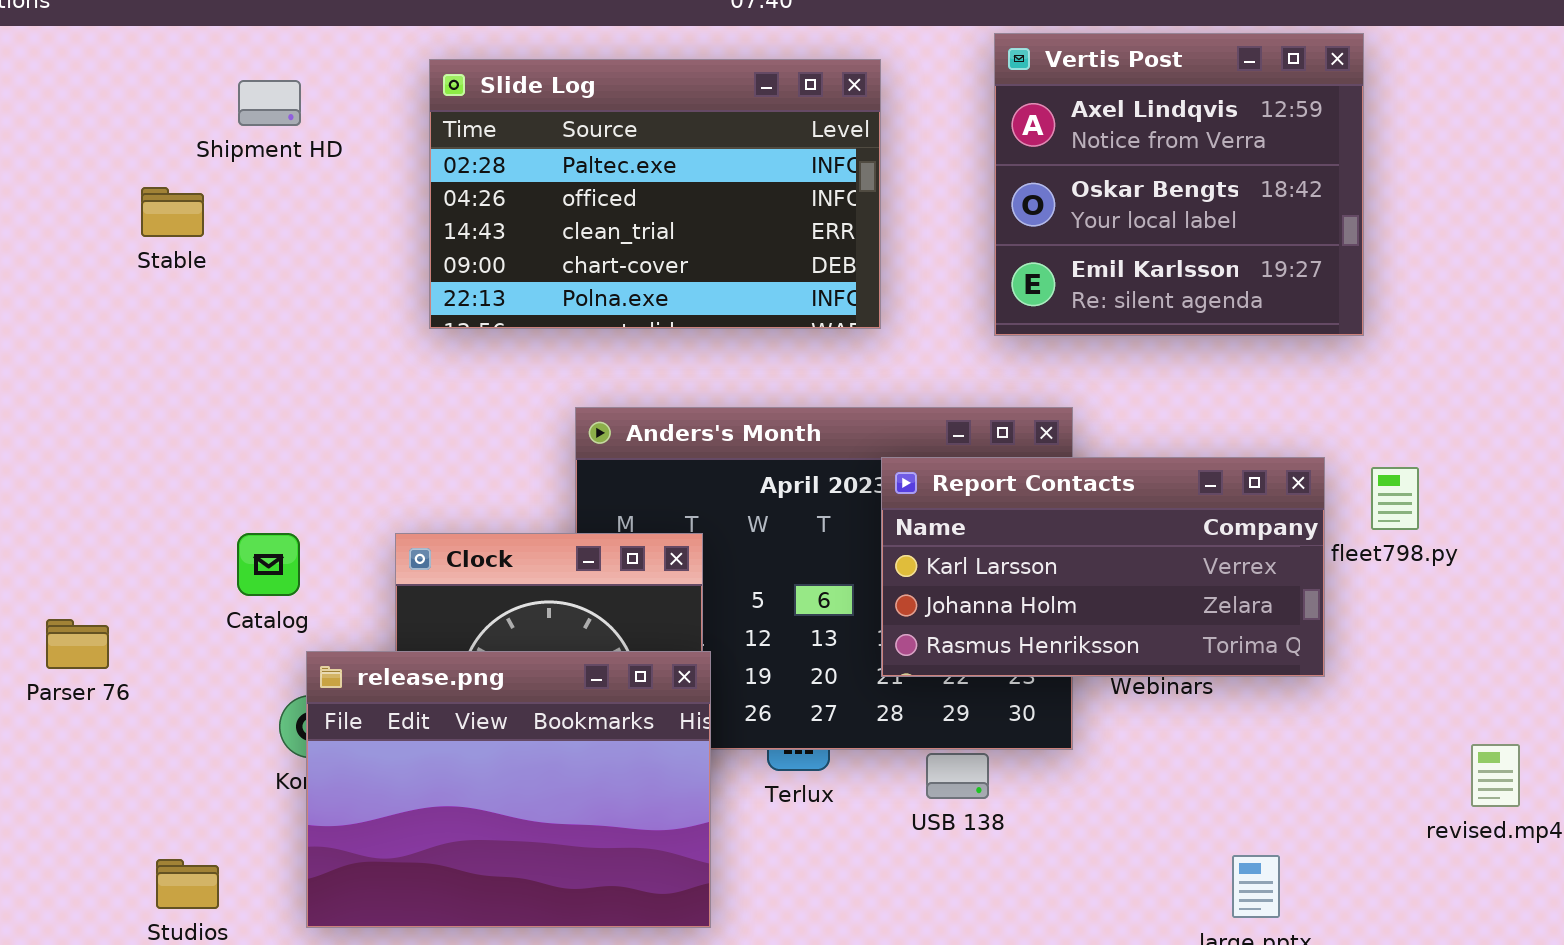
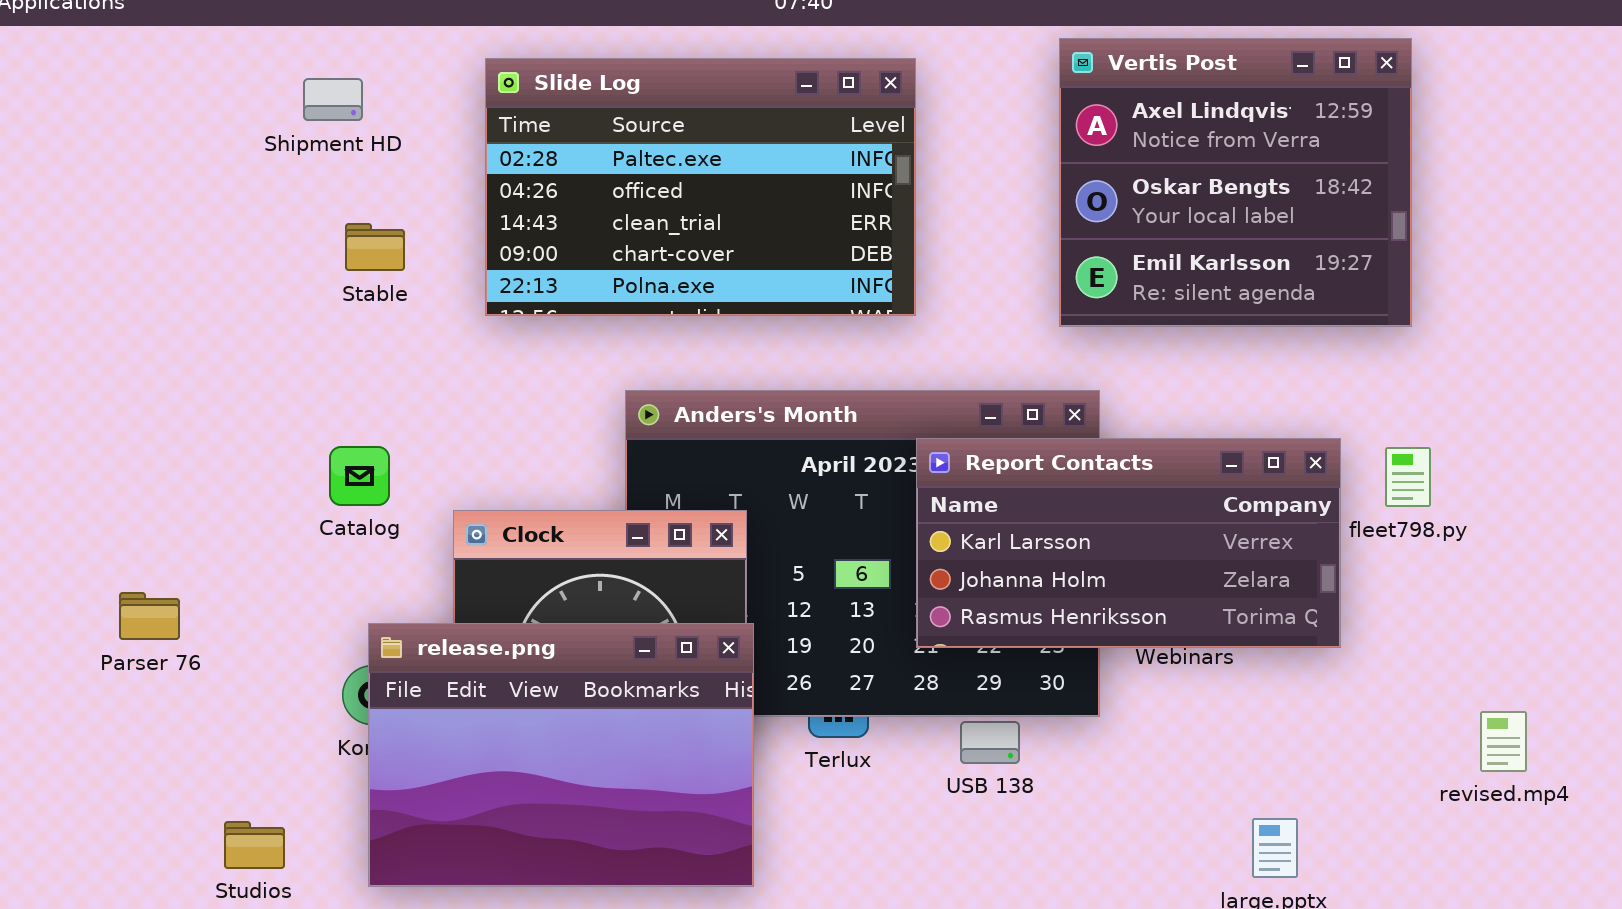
Vertis Post: [994,33,1364,336] -> [1059,38,1412,327], moved
Stable: [141,187,204,237] -> [345,223,405,271], moved
Catalog: [237,533,300,596] -> [329,446,390,506], moved

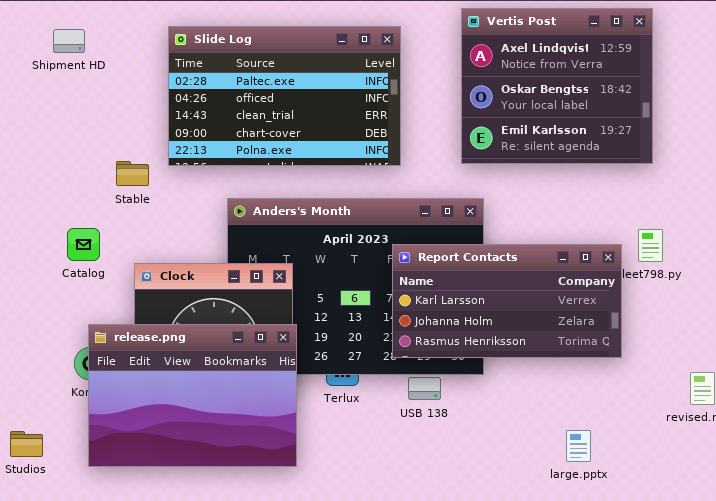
Slide Log: [485,58,916,316] -> [168,26,401,166], moved
Stable: [345,223,405,271] -> [116,161,149,186], moved
Report Contacts: [916,438,1341,648] -> [392,244,622,358], moved

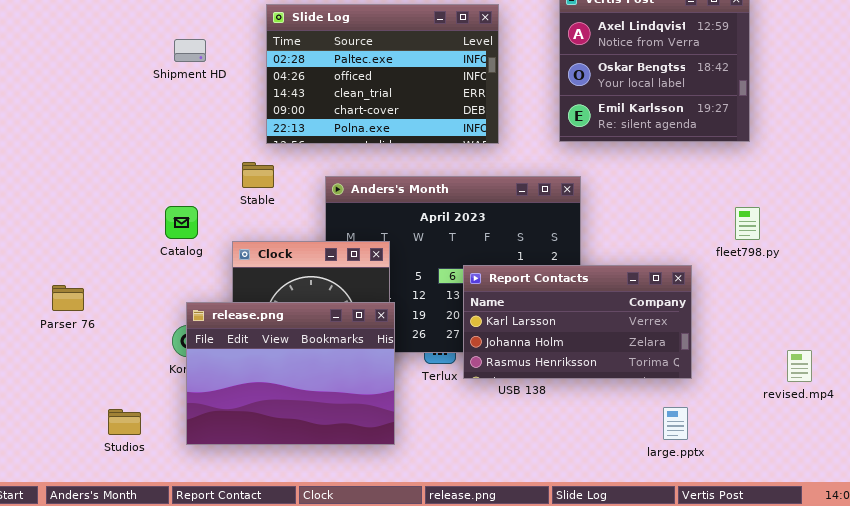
Shipment HD: [53,29,85,53] -> [174,39,206,62], moved
Stable: [116,161,149,186] -> [242,162,274,188], moved
Report Contacts: [392,244,622,358] -> [463,265,692,379], moved

